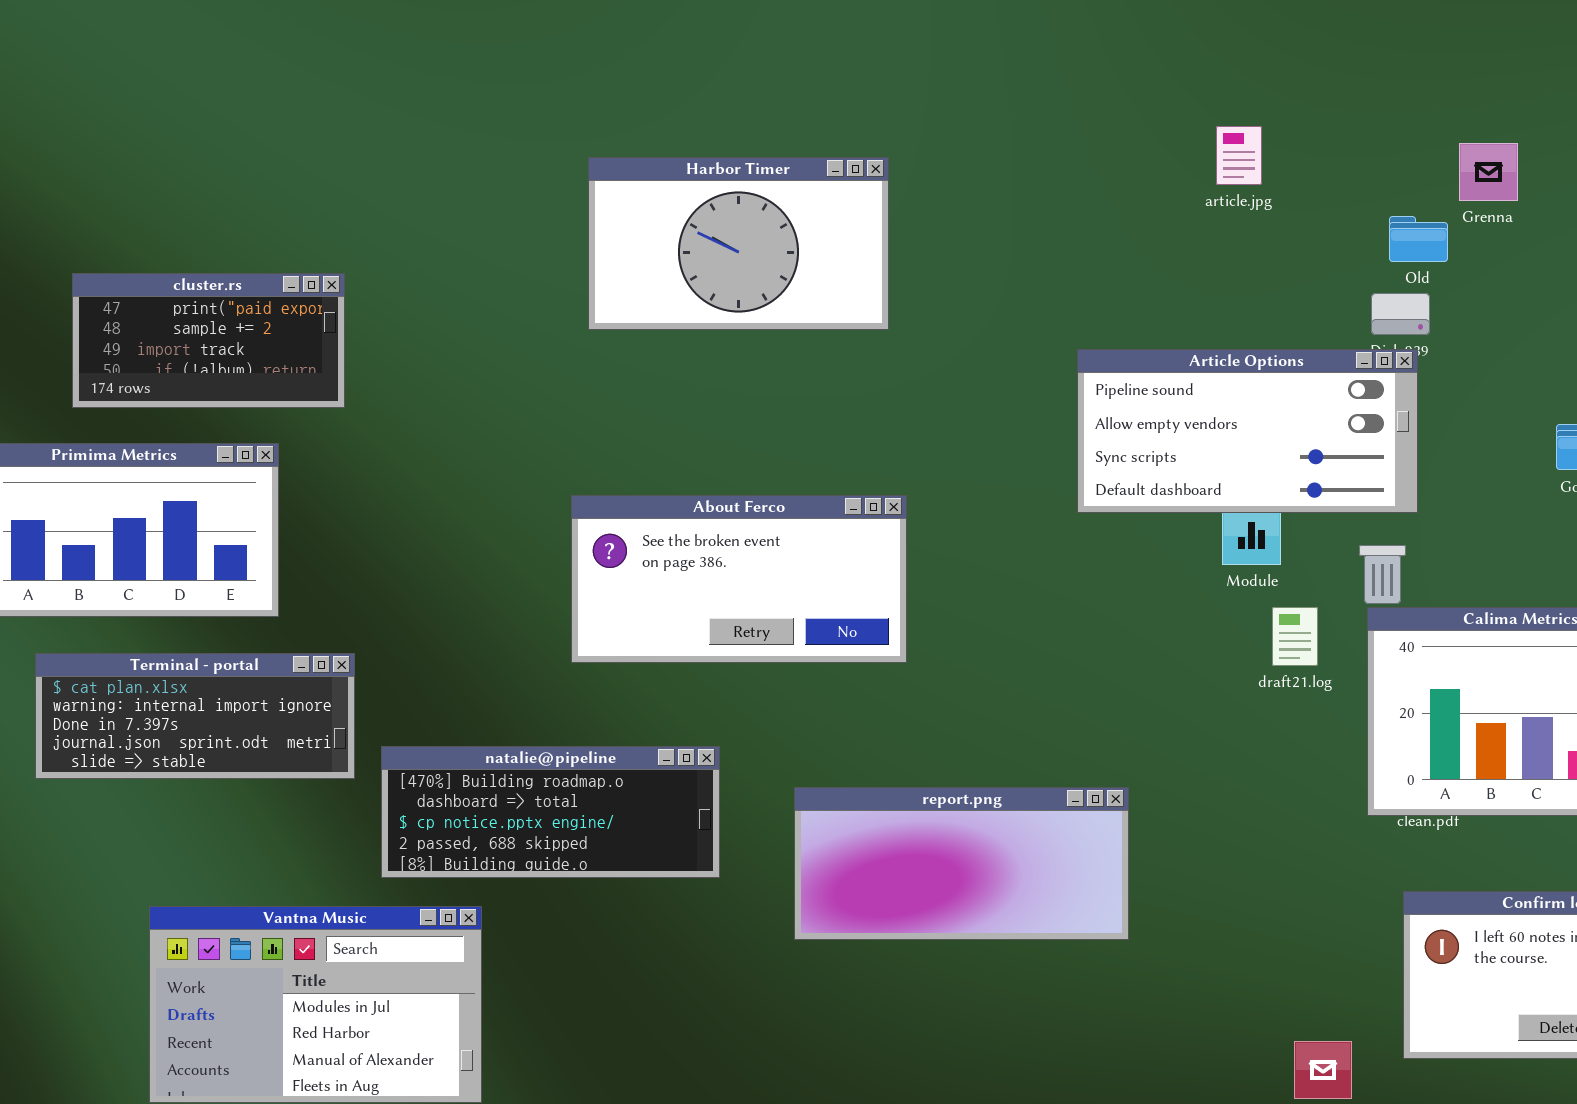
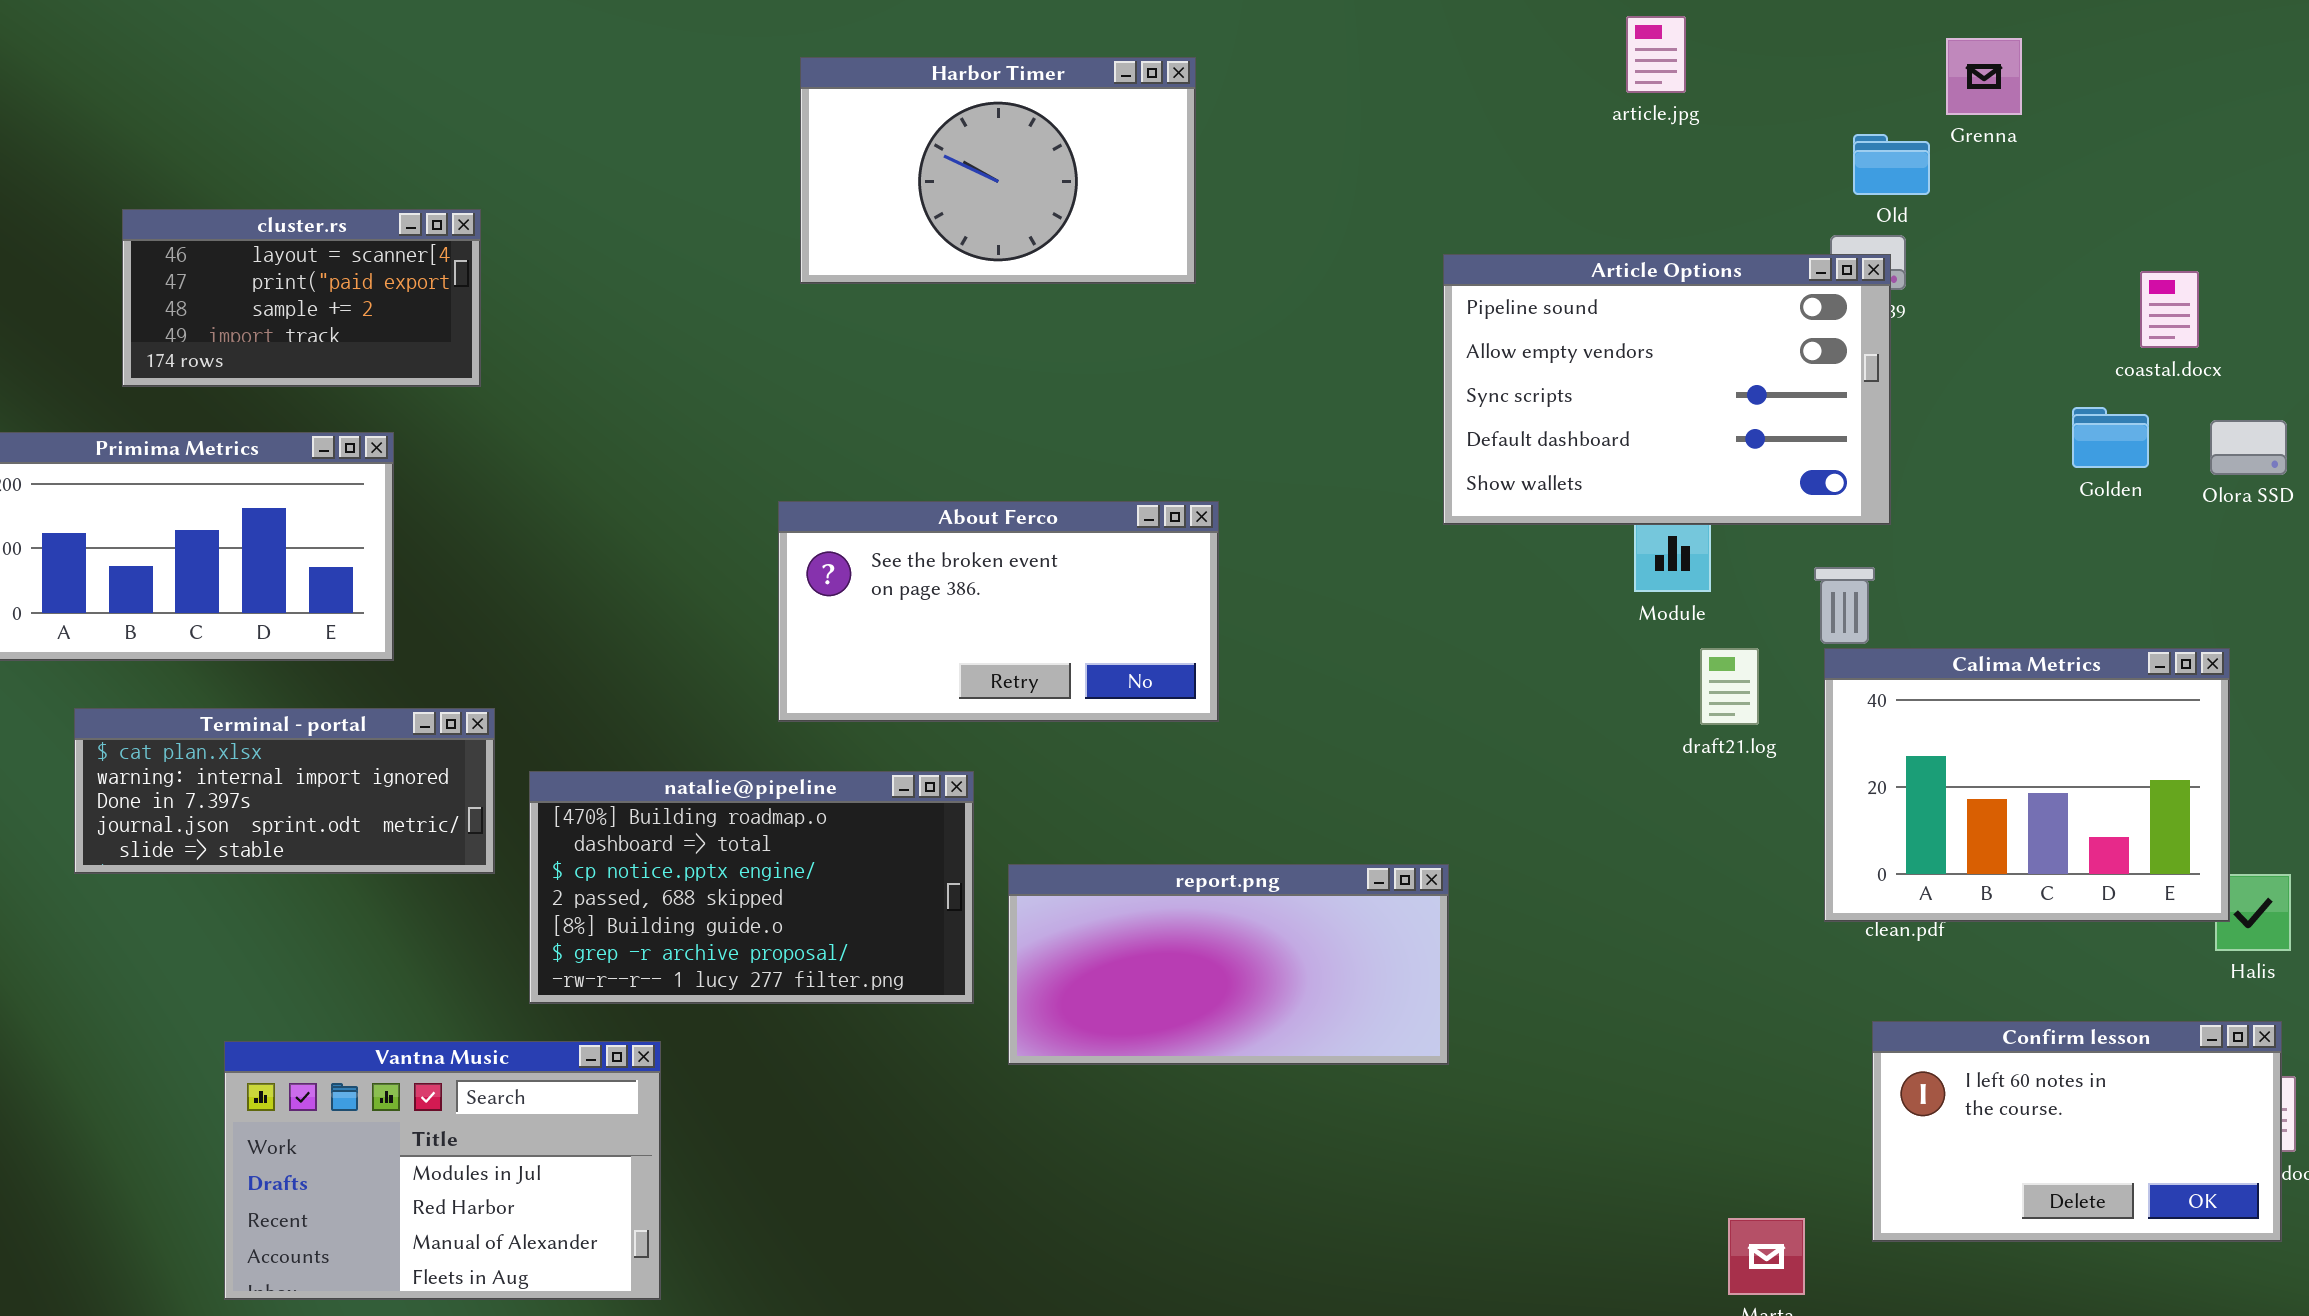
cluster.rs: [72,273,345,408] -> [122,209,481,387], scrolled up 1 row
Article Options: [1077,349,1418,513] -> [1443,254,1891,525], resized
natalie@pipeline: [381,746,720,878] -> [529,771,974,1004], resized
report.png: [794,787,1129,940] -> [1008,864,1449,1065], moved

